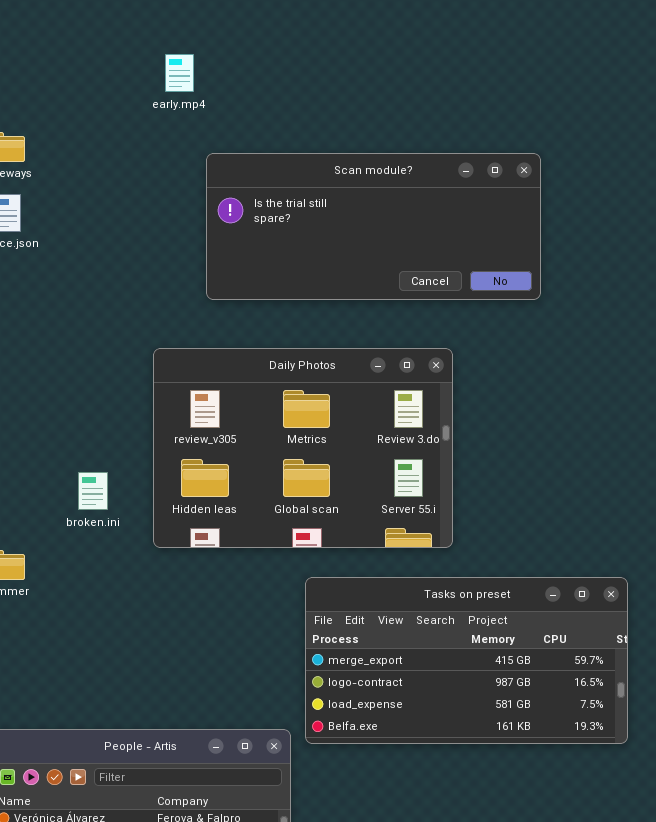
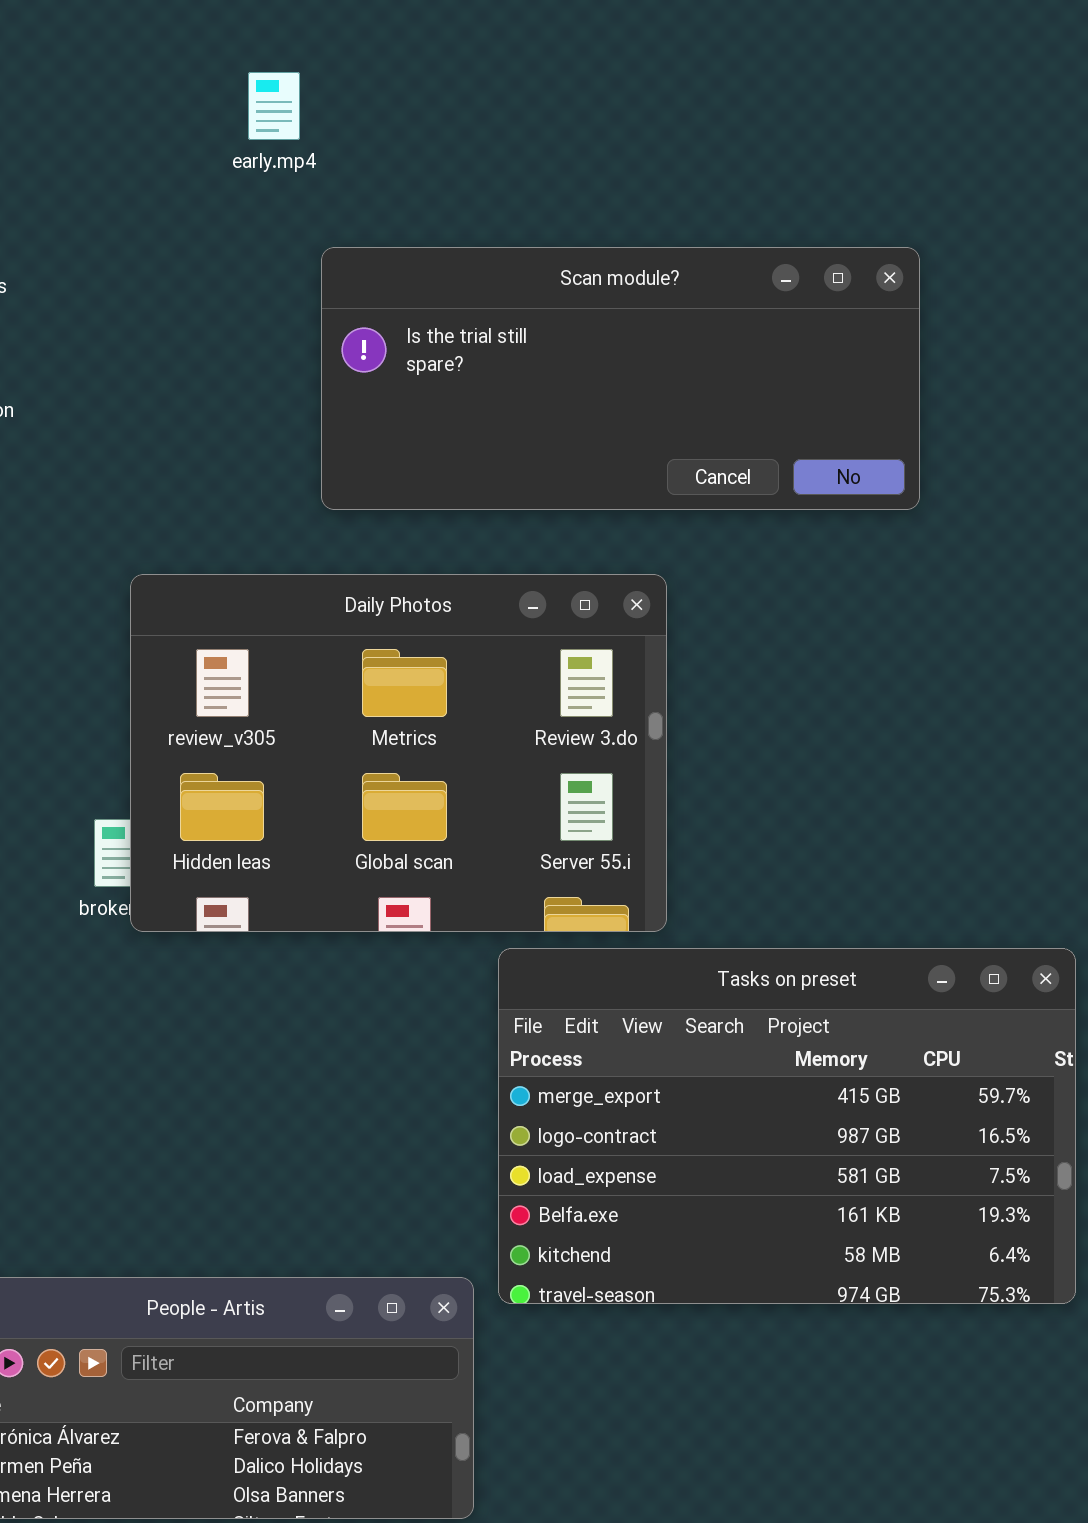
Daily Photos: [153,348,453,548] -> [130,574,667,932], moved
Tasks on preset: [305,577,628,744] -> [498,948,1076,1304], resized

